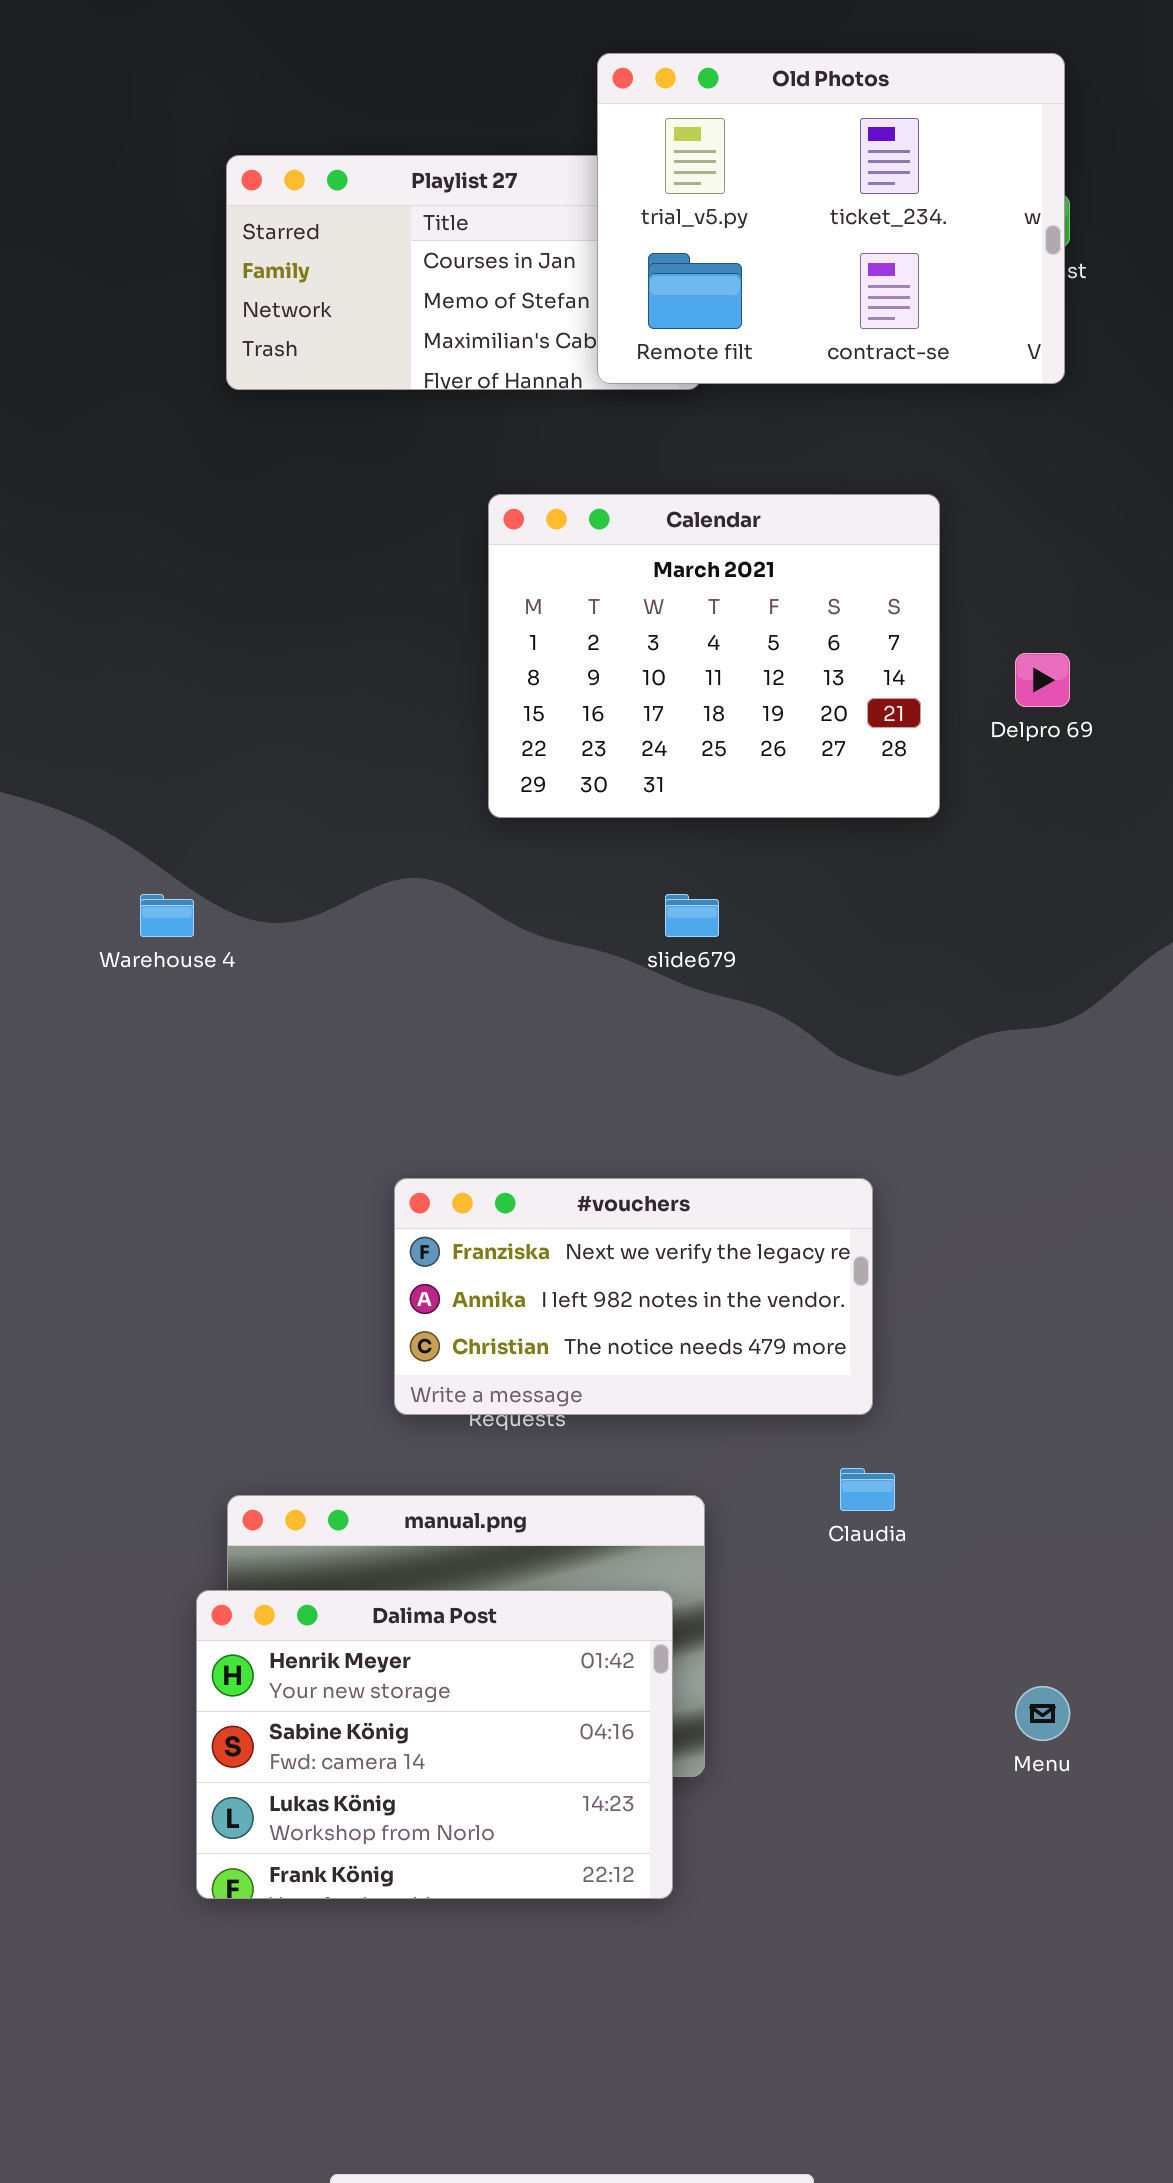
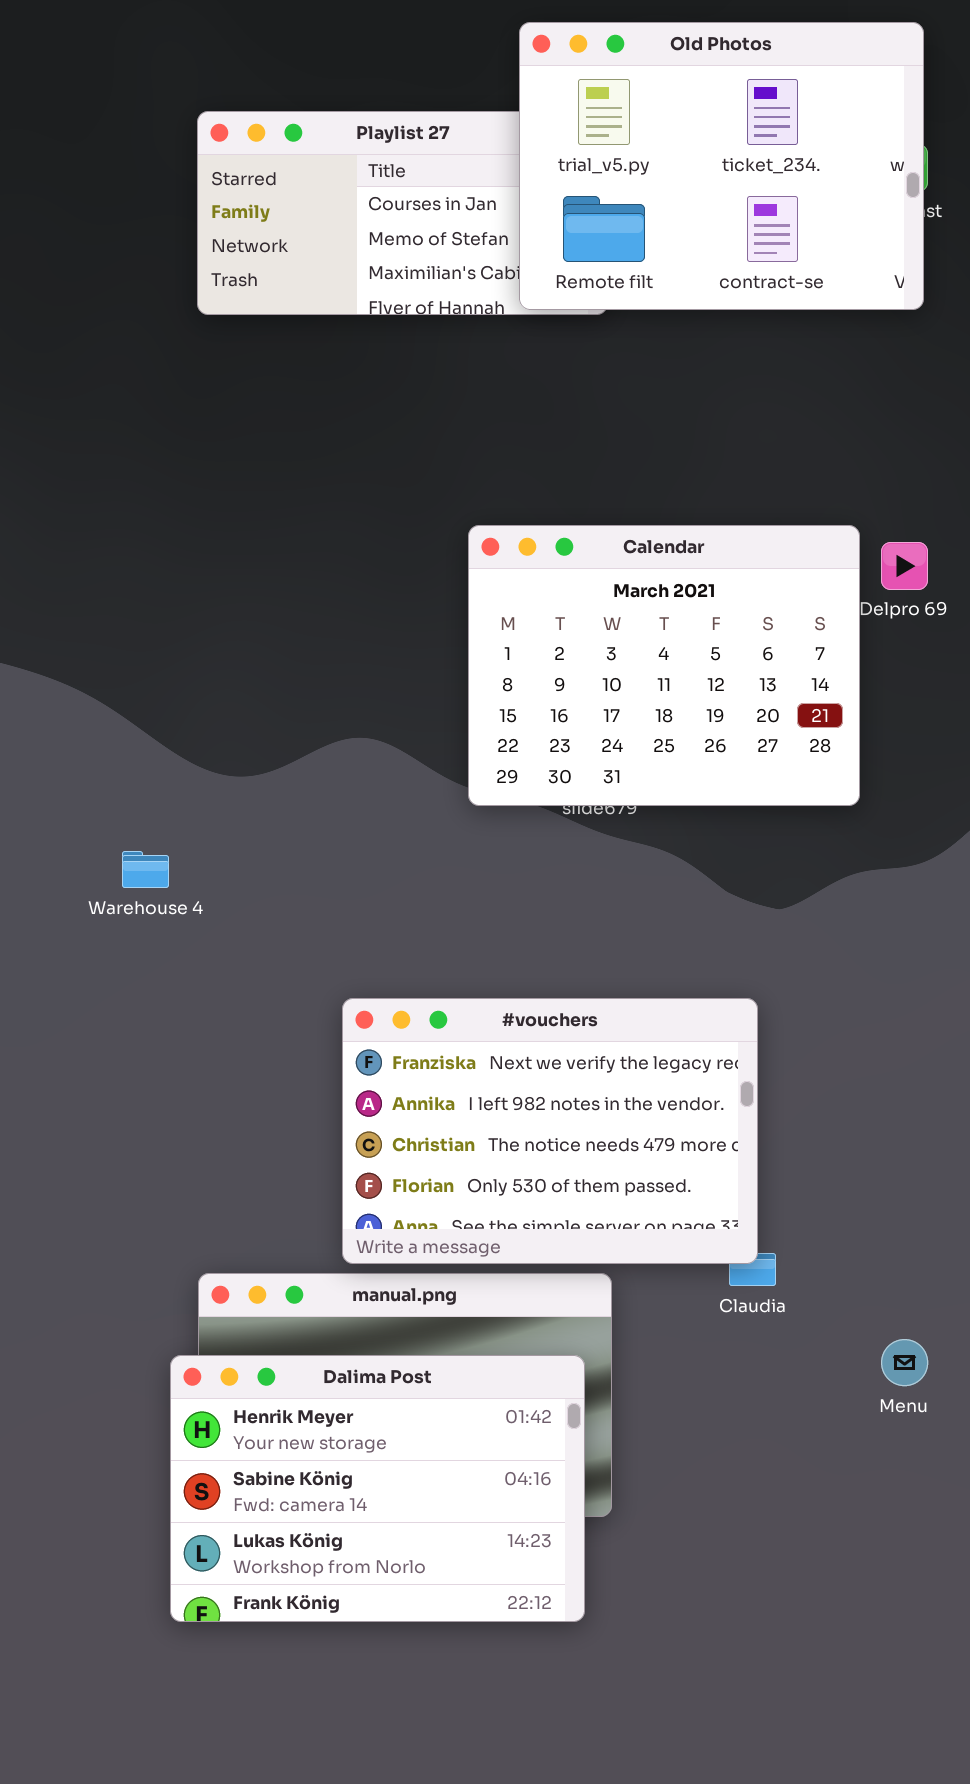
Calendar: [488,494,940,818] -> [468,525,860,806], moved
Warehouse 4: [140,894,194,937] -> [122,851,169,888], moved
#vouchers: [394,1178,873,1415] -> [342,998,758,1264], resized
Menu: [1015,1686,1070,1741] -> [881,1339,928,1386], moved

